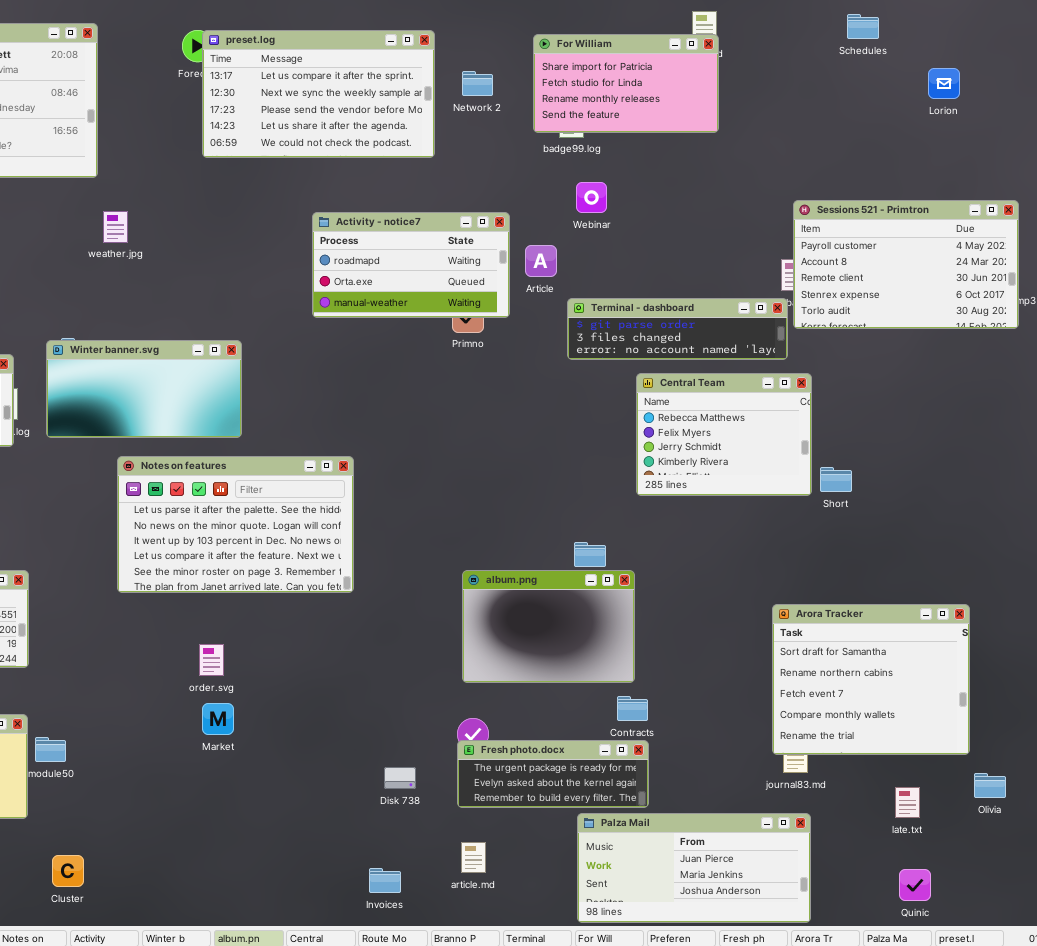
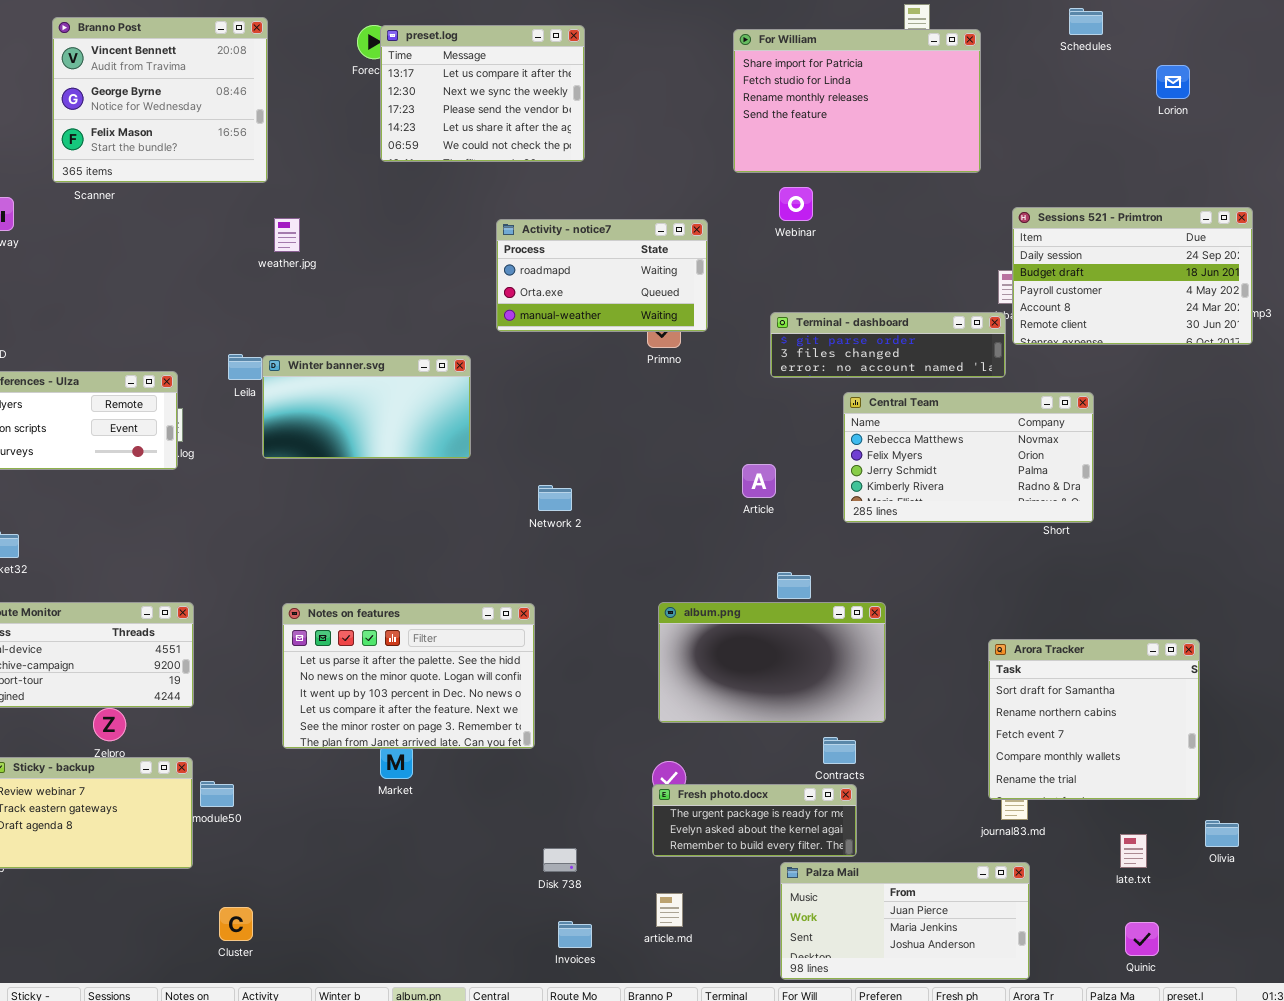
preset.log: [202,30,435,158] -> [380,25,585,162], resized
For William: [533,34,719,133] -> [733,29,981,173], resized
Network 2: [462,71,493,96] -> [538,485,572,511], moved
Sessions 521 - Primtron: [793,200,1019,329] -> [1012,207,1253,345], scrolled up 2 rows
Article: [525,245,557,277] -> [742,464,776,498], moved
Winter banner.svg: [46,340,242,438] -> [262,355,471,459], moved
Central Team: [636,373,812,496] -> [843,392,1094,523], resized
Notes on features: [117,456,354,593] -> [282,603,535,749], moved
album.png: [462,570,635,683] -> [658,602,886,723], resized
Disk 738: [384,767,416,789] -> [543,848,577,872], moved

